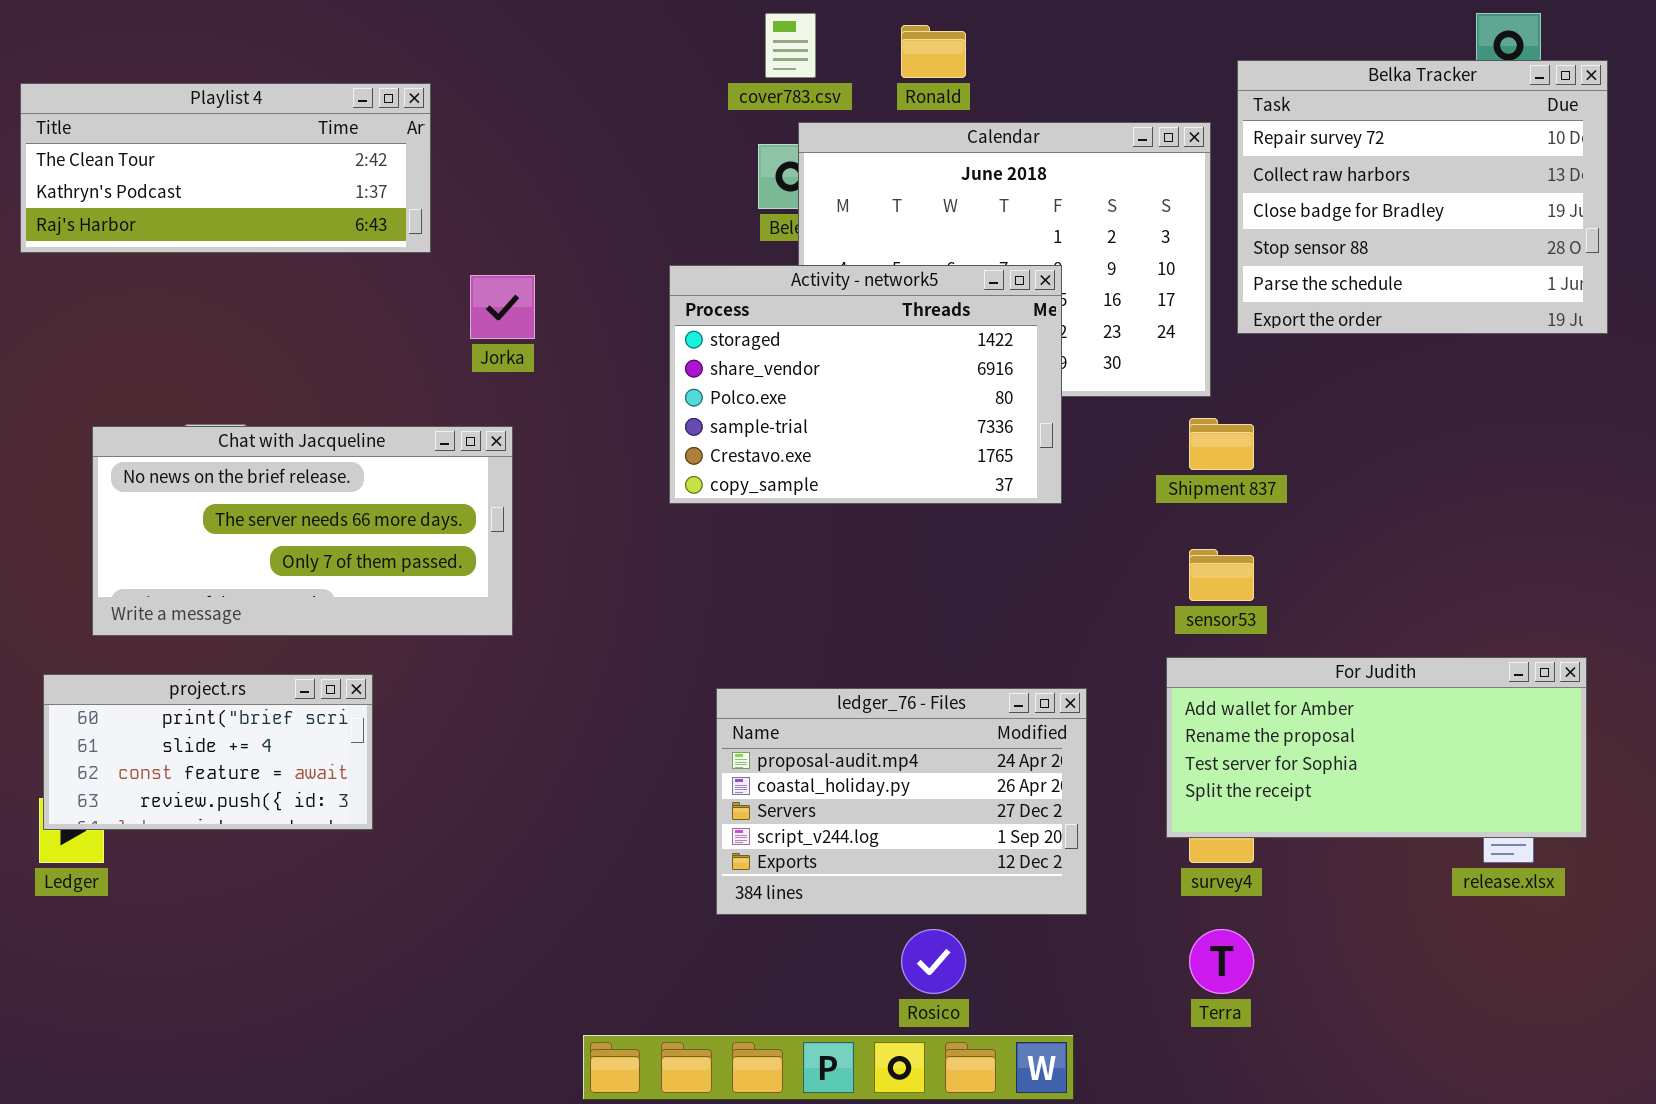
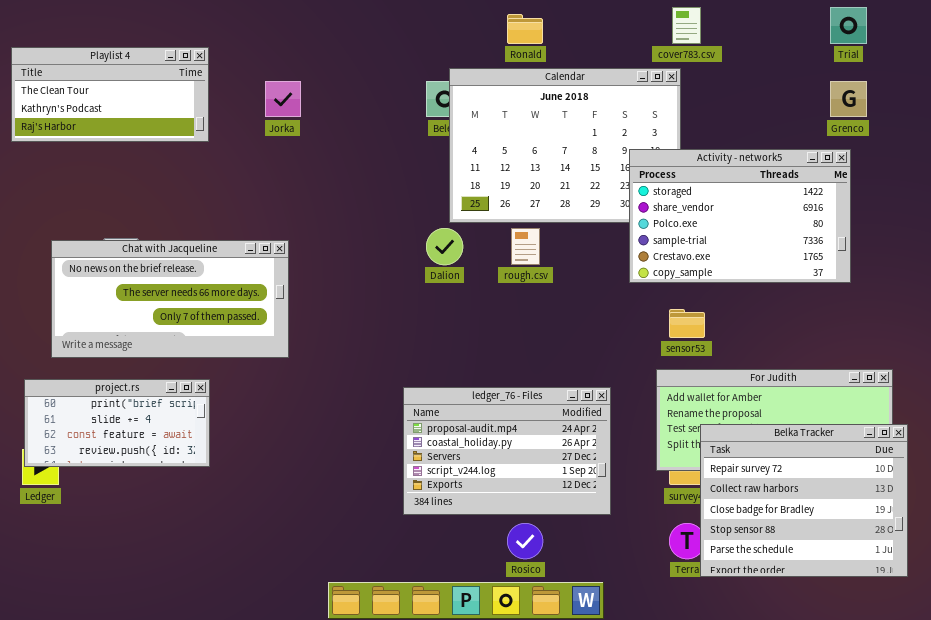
cover783.csv: [765,13,816,78] -> [672,7,701,44], moved
Belka Tracker: [1237,60,1608,334] -> [700,424,908,577], moved
Playlist 4: [20,83,431,253] -> [11,47,209,142], resized
Activity - network5: [669,265,1062,504] -> [629,149,851,283], moved
Jorka: [470,275,535,339] -> [265,81,301,117], moved

